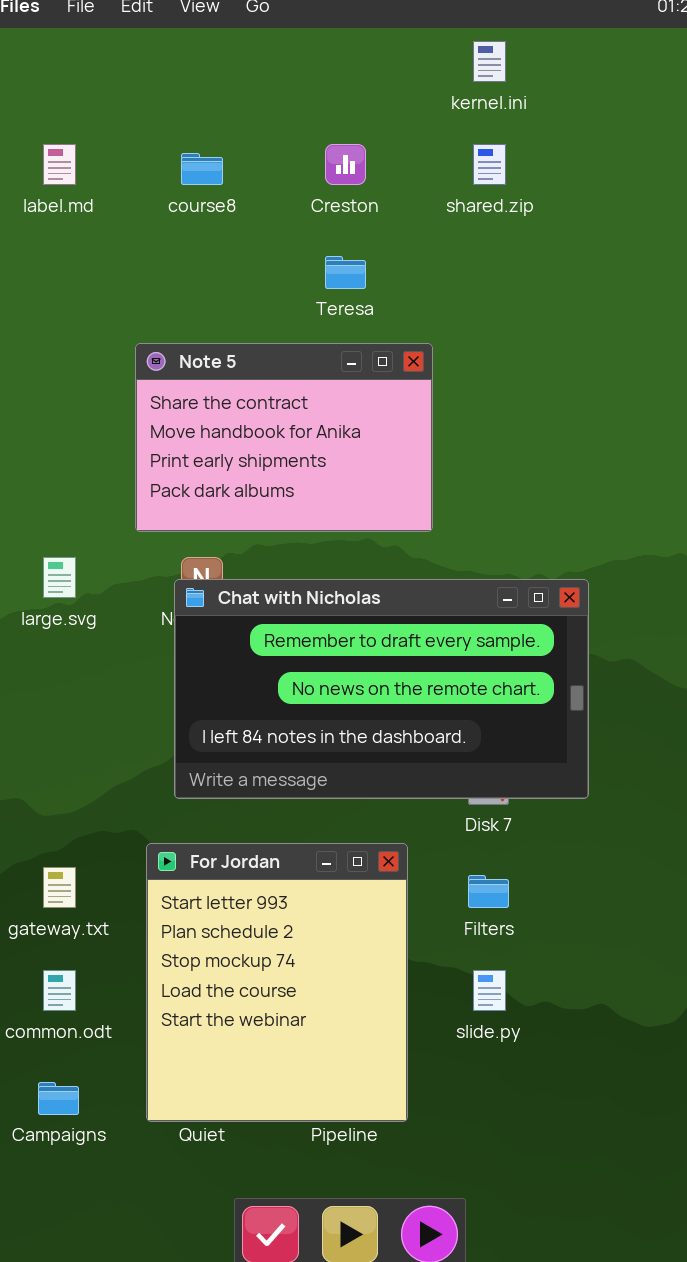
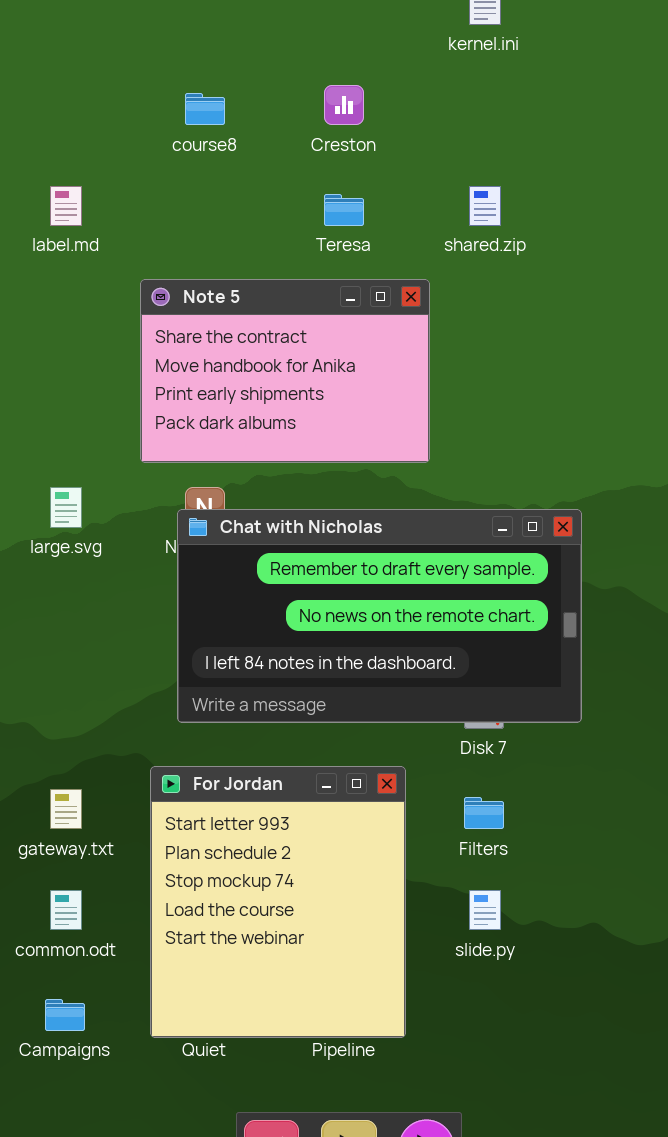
label.md: [43,144,76,185] -> [50,186,82,226], moved
shared.zip: [473,144,506,185] -> [469,186,501,226], moved

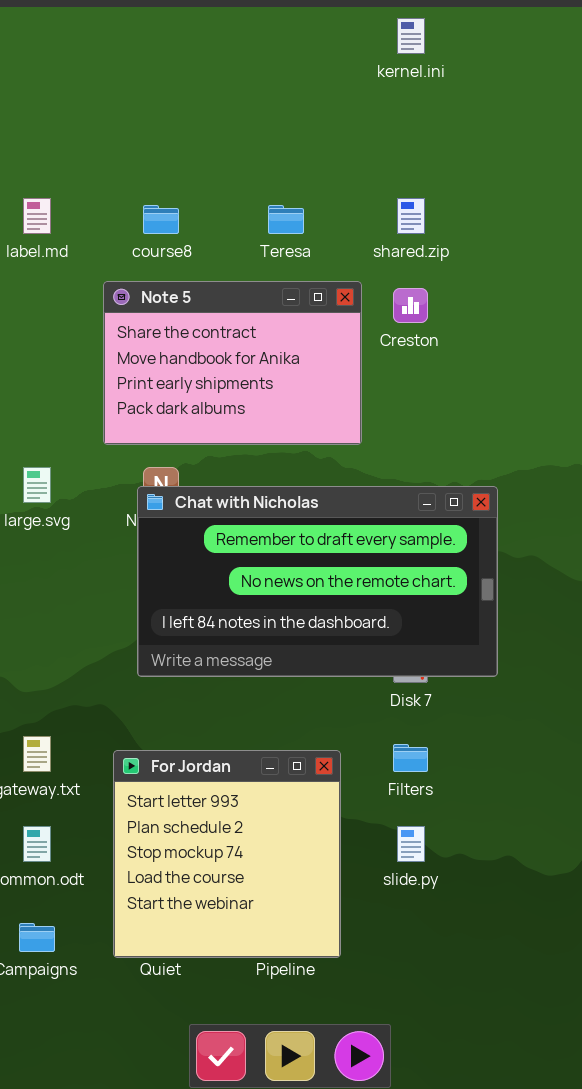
Creston: [324,85,364,125] -> [393,288,428,323], moved
course8: [185,93,225,125] -> [143,205,179,234], moved
For Jordan: [150,766,406,1038] -> [113,750,341,958], resized

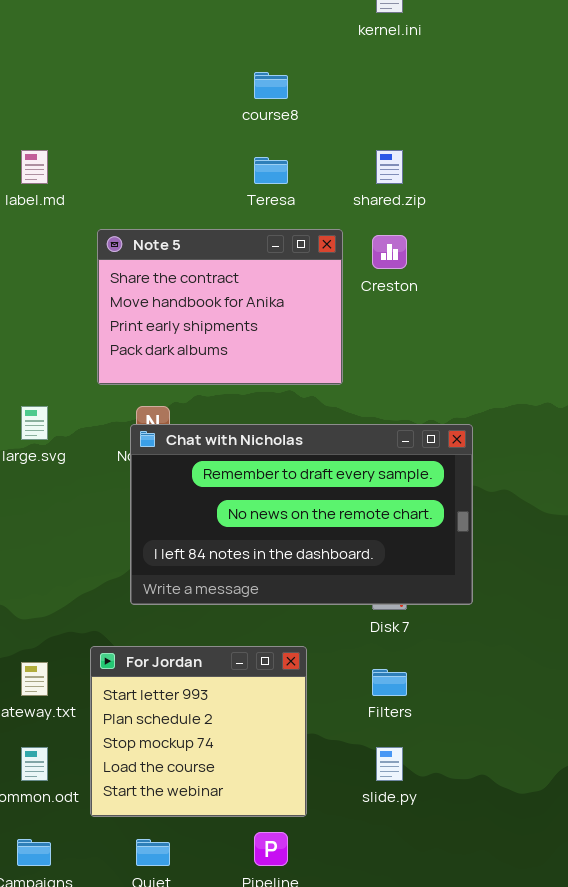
course8: [143,205,179,234] -> [254,72,288,99], moved
For Jordan: [113,750,341,958] -> [90,646,307,817], moved, resized

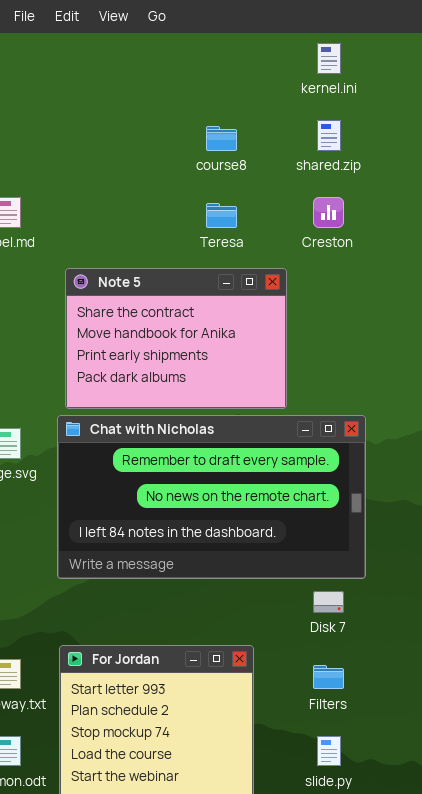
shared.zip: [376,150,403,184] -> [317,120,341,151], moved
Creston: [372,235,407,269] -> [313,197,344,228], moved
Chat with Nicholas: [130,424,473,605] -> [57,415,366,579], moved

